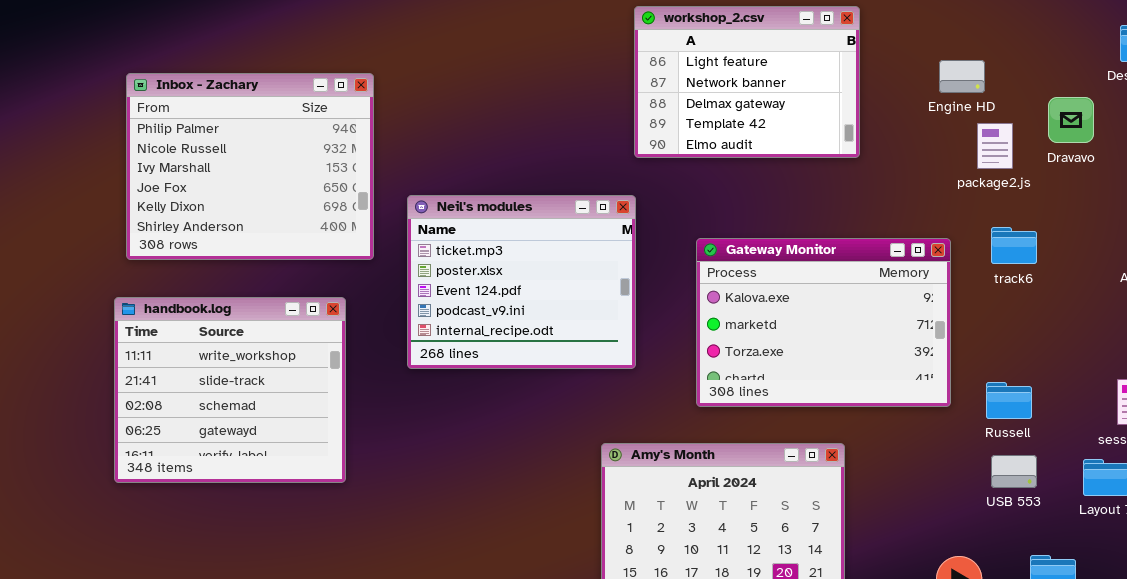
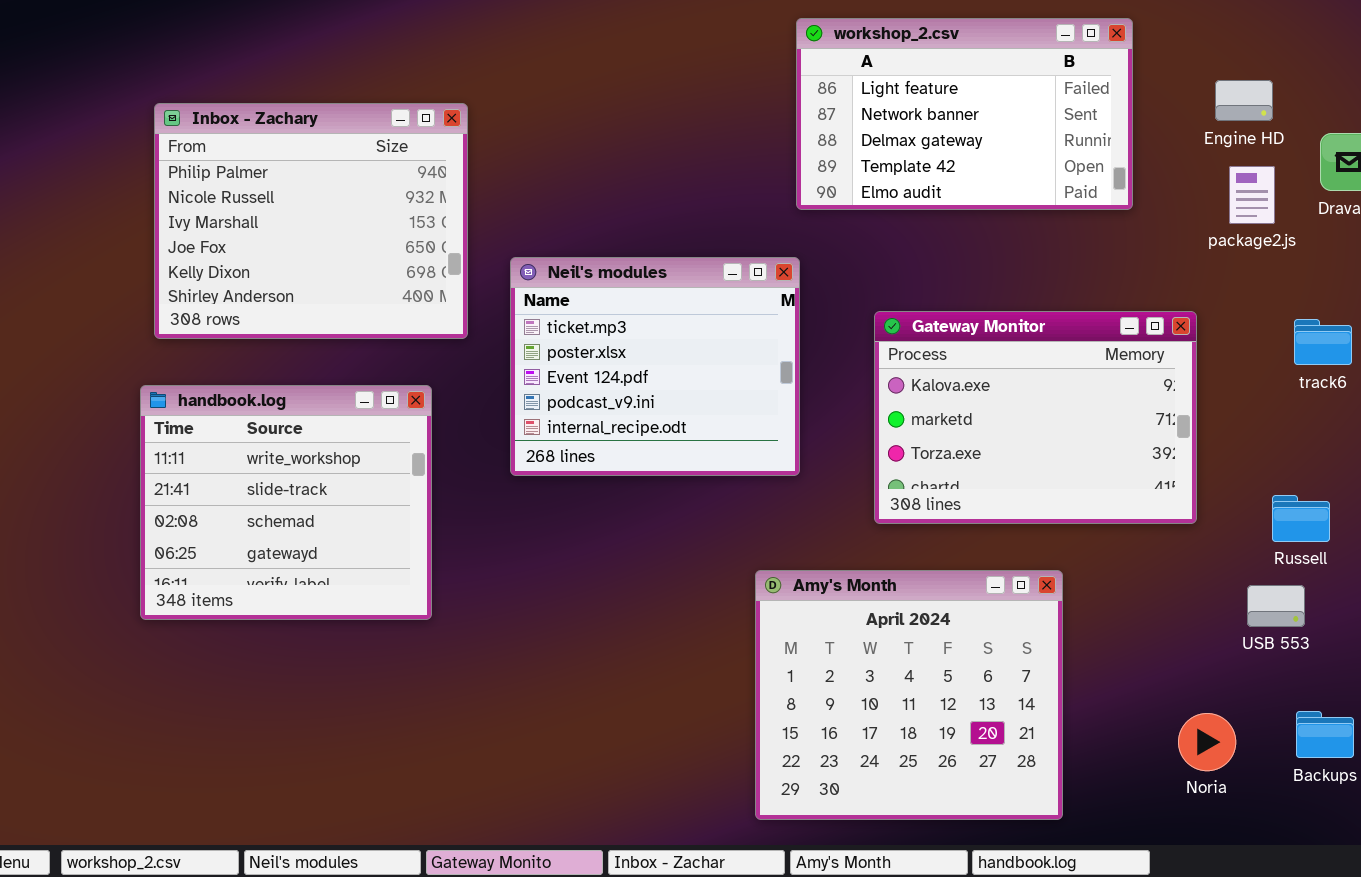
workshop_2.csv: [634,6,860,158] -> [796,18,1133,210], resized
Engine HD: [939,60,985,93] -> [1215,80,1273,121], moved
track6: [991,227,1037,264] -> [1294,319,1352,365], moved
Russell: [986,382,1032,419] -> [1272,495,1330,542], moved

